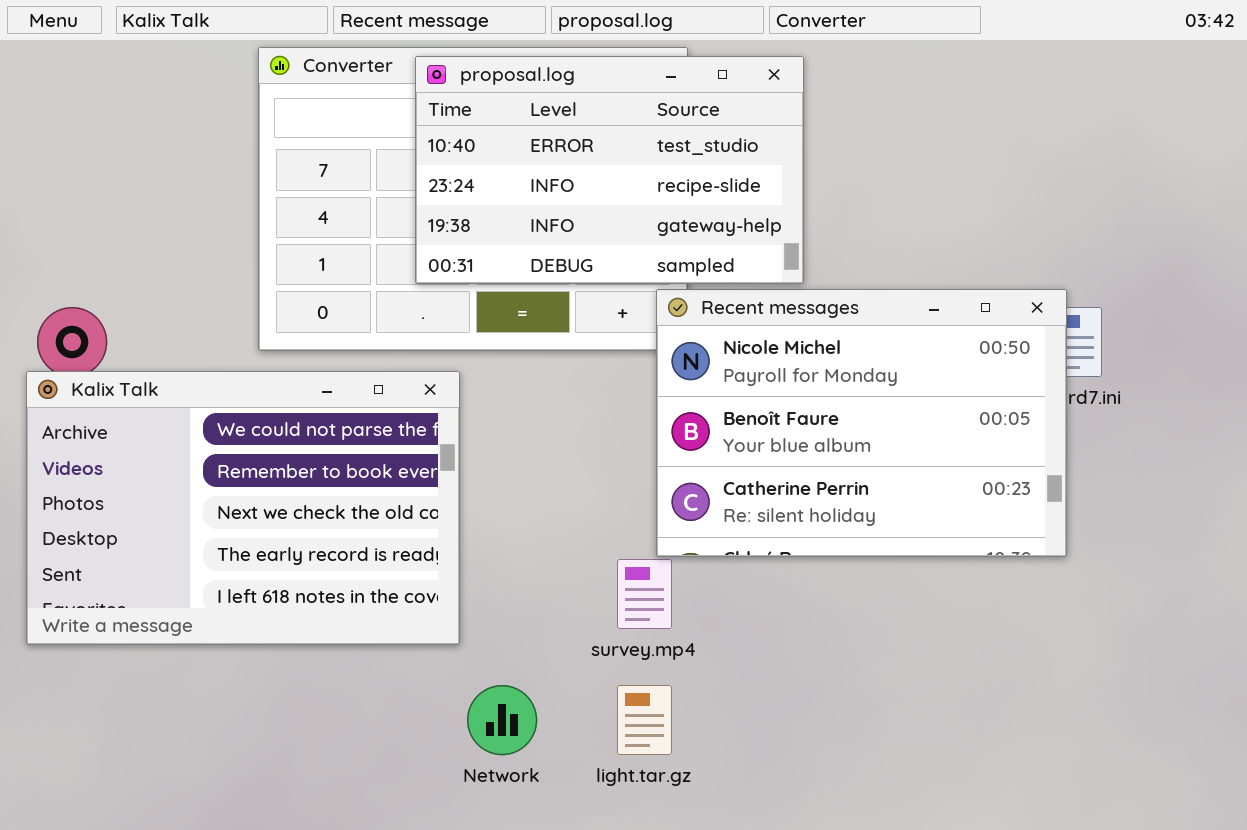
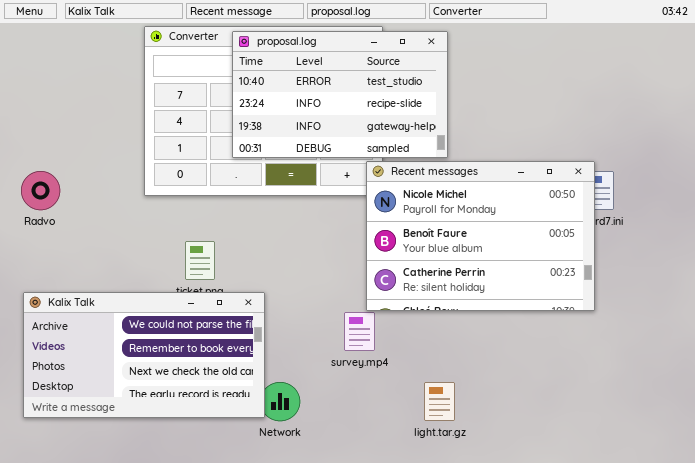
Kalix Talk: [26,371,460,645] -> [23,292,265,418], moved, resized
light.tar.gz: [617,685,672,755] -> [424,382,455,421], moved

